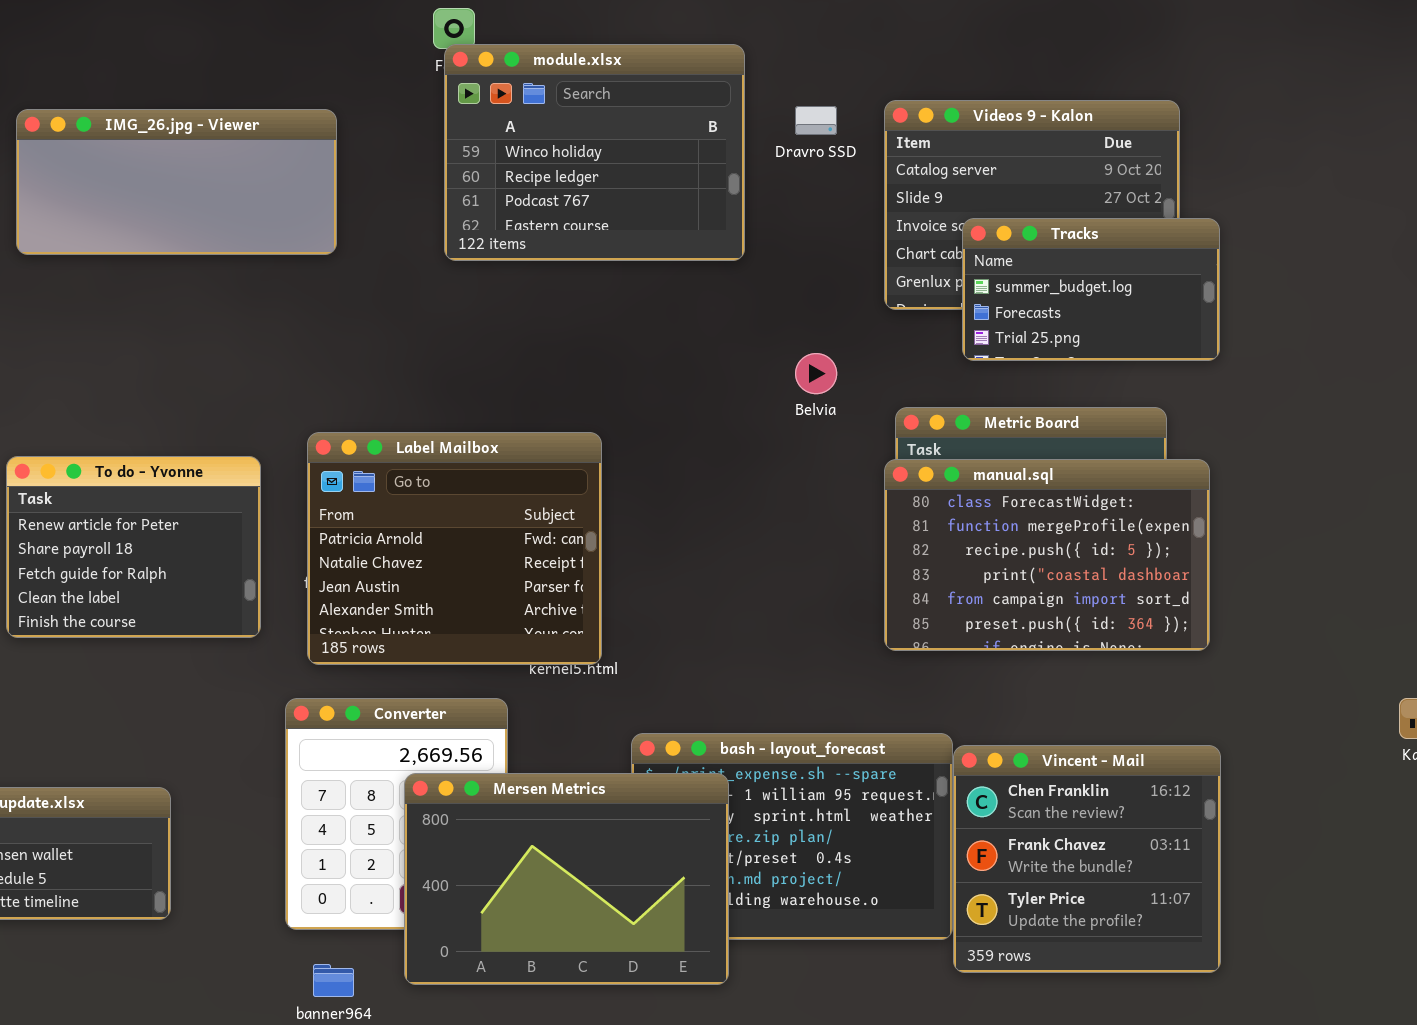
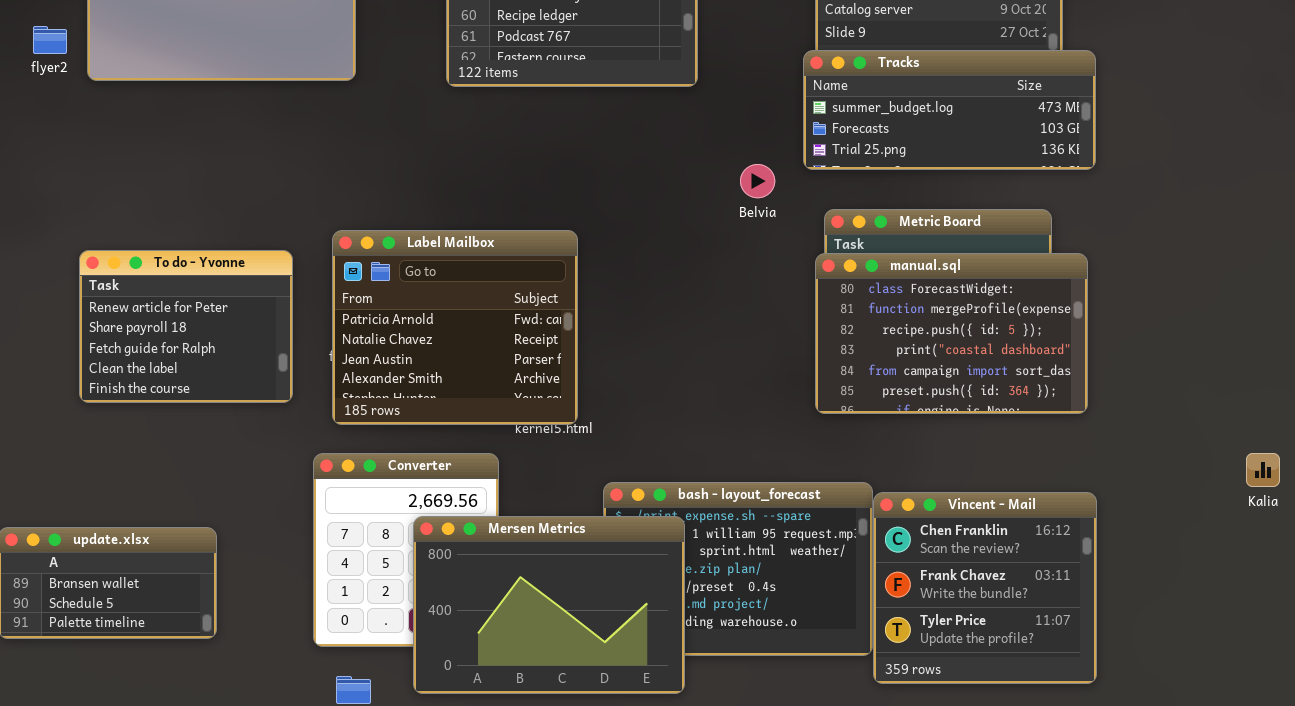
Tracks: [962,218,1220,361] -> [803,50,1096,170], resized

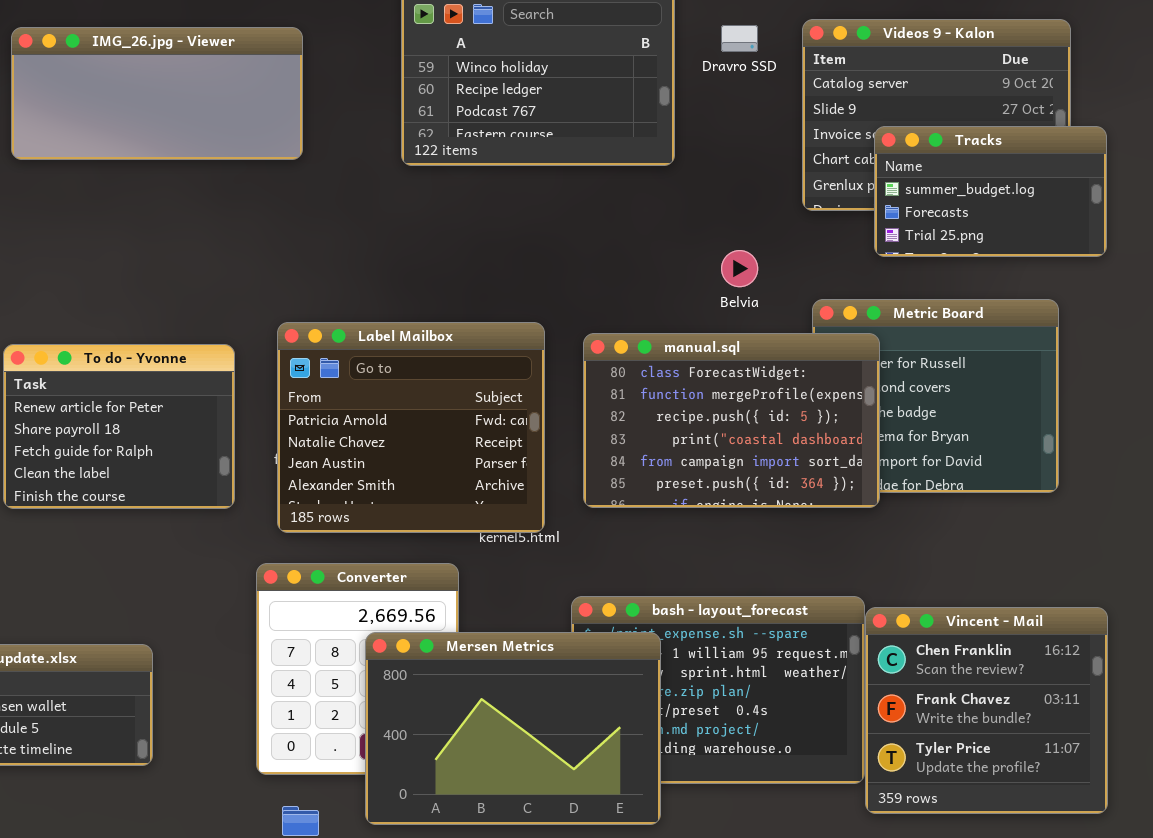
Tracks: [803,50,1096,170] -> [874,126,1107,257], resized
manual.sql: [815,253,1088,414] -> [583,333,880,508], moved

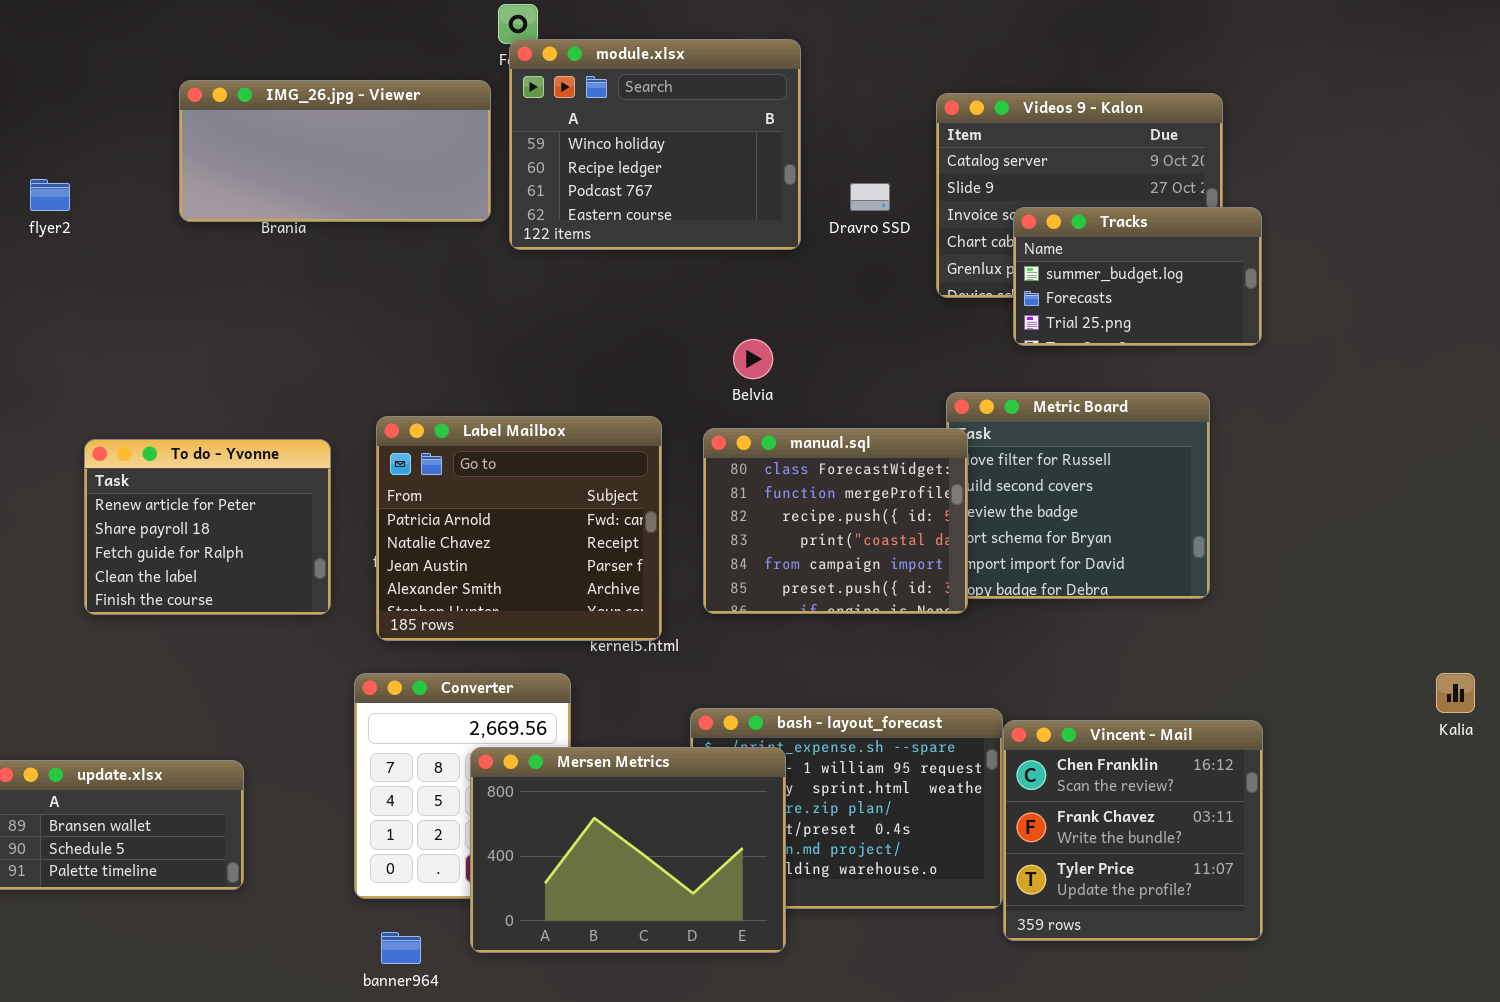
Dravro SSD: [721,25,758,52] -> [850,183,890,211], moved
IMG_26.jpg - Viewer: [11,27,303,160] -> [179,80,491,222], moved
Belvia: [721,250,758,287] -> [733,339,773,379], moved
manual.sql: [583,333,880,508] -> [703,428,968,614], resized

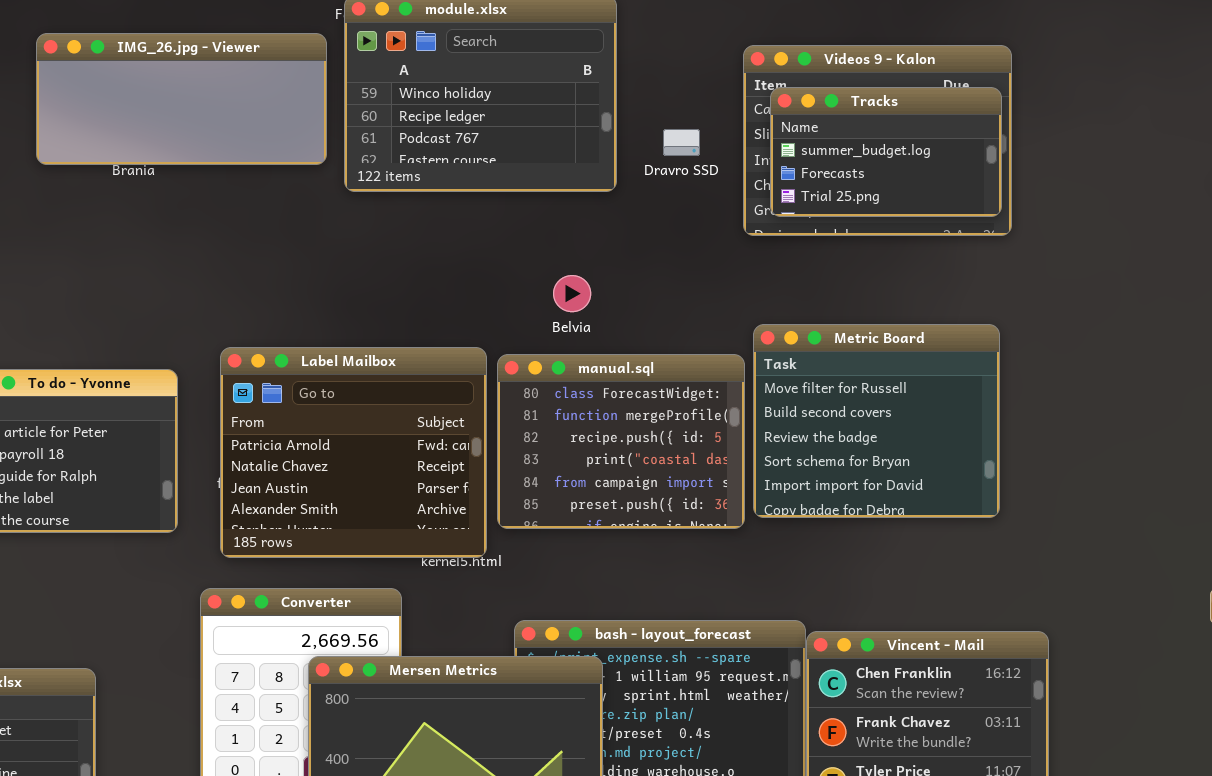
Tracks: [1013,207,1262,346] -> [770,87,1002,217], moved
manual.sql: [703,428,968,614] -> [497,354,745,529], moved

